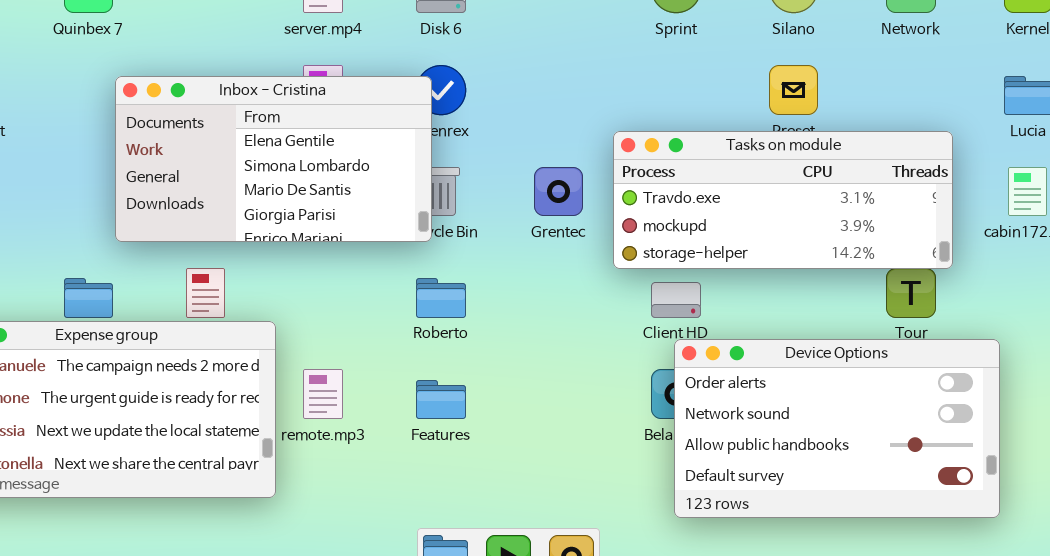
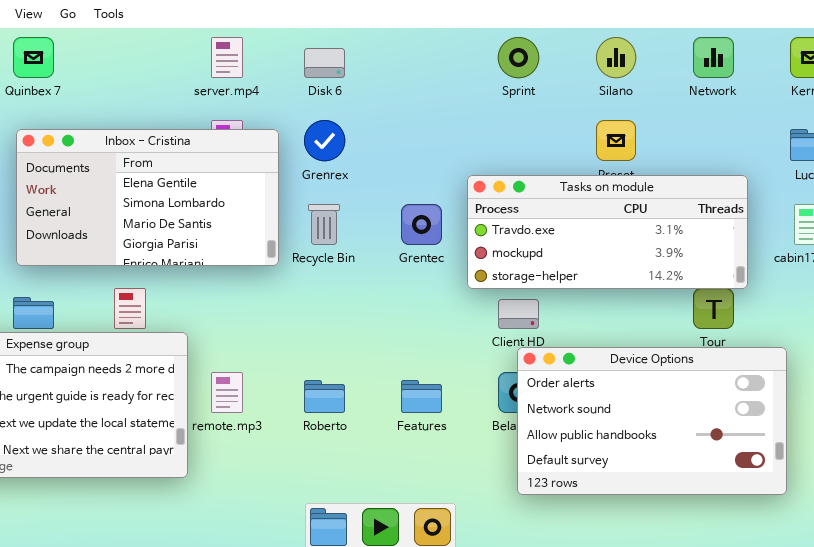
Inbox - Cristina: [115,76,432,242] -> [16,129,279,266], moved
Roberto: [416,278,466,318] -> [304,380,345,413], moved
Features: [416,380,466,419] -> [401,380,442,413], moved

